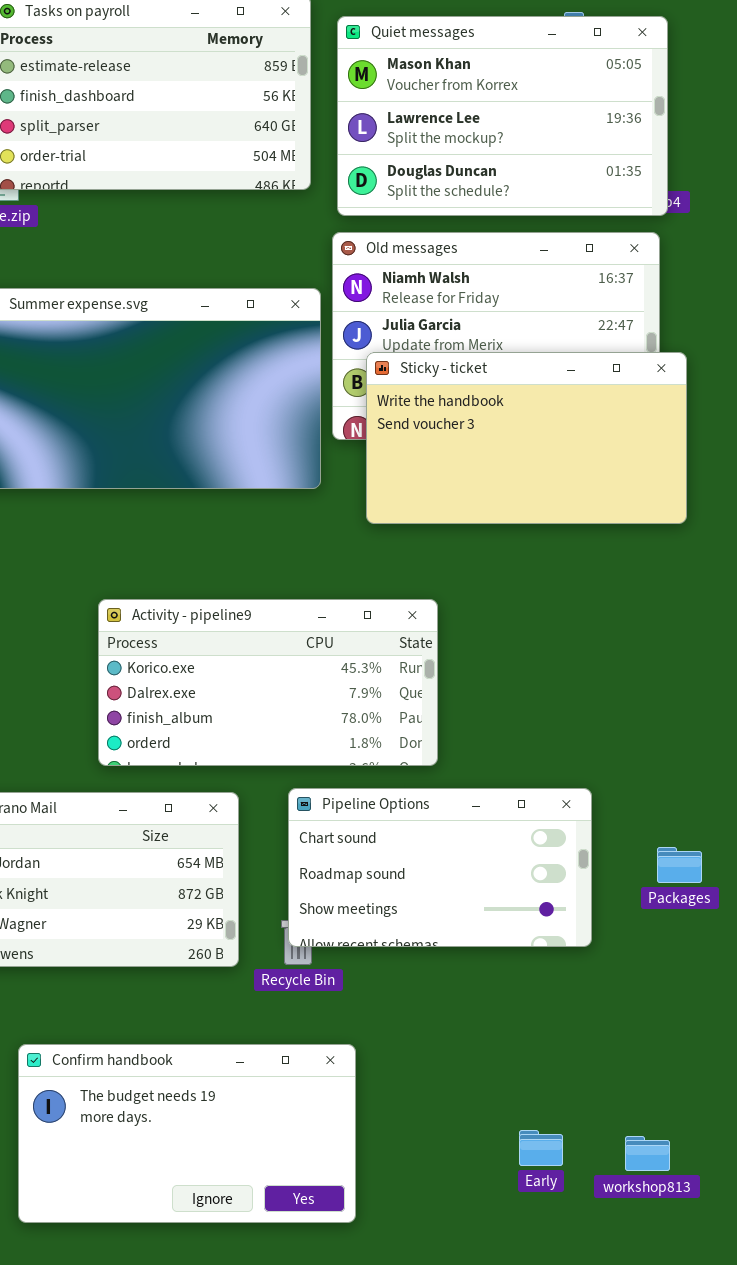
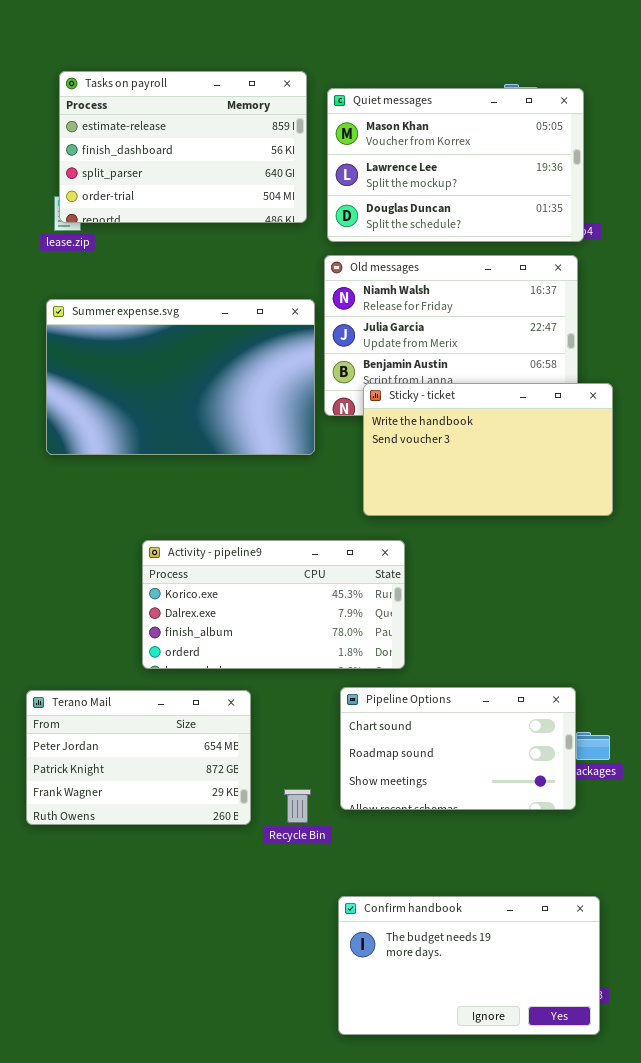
Sticky - ticket: [366,352,687,524] -> [363,383,613,516], moved
Pipeline Options: [288,788,592,947] -> [340,687,576,810], moved
Confirm handbook: [18,1044,356,1223] -> [338,896,600,1035], moved

